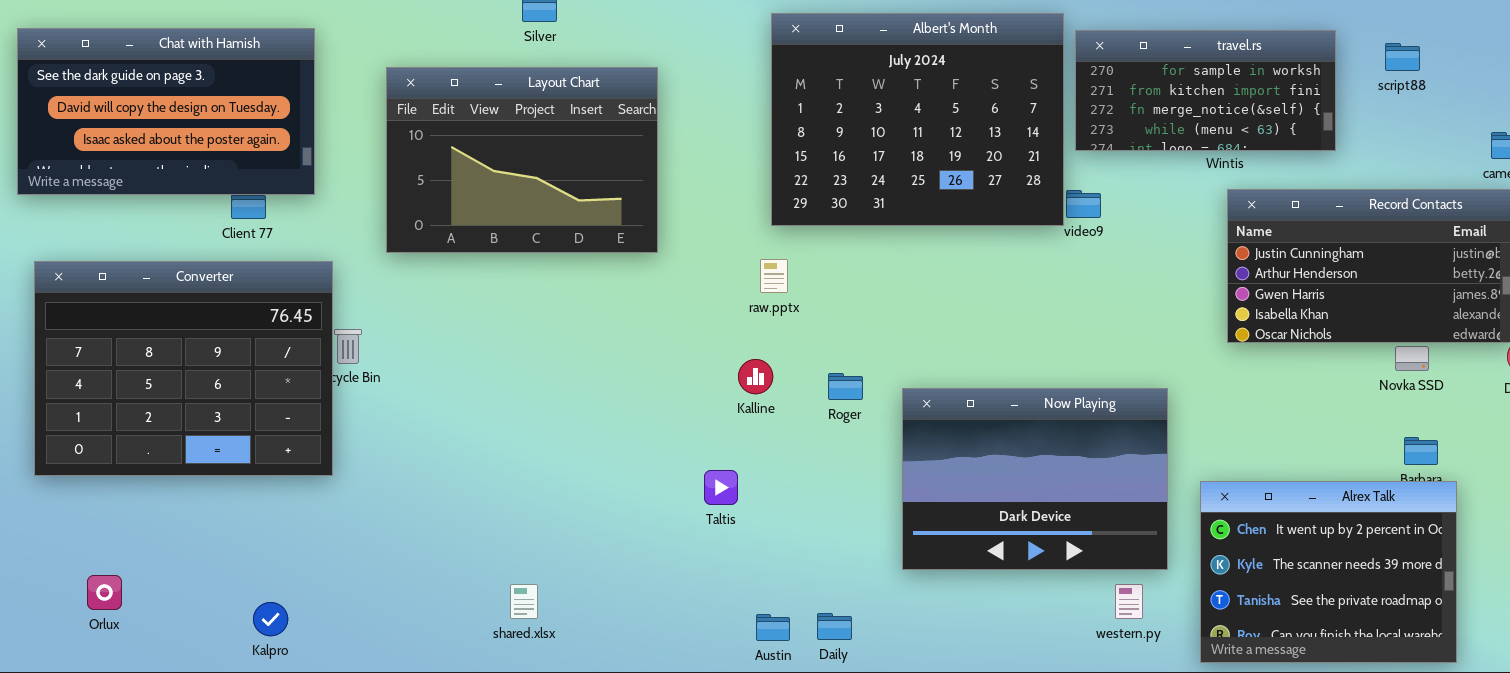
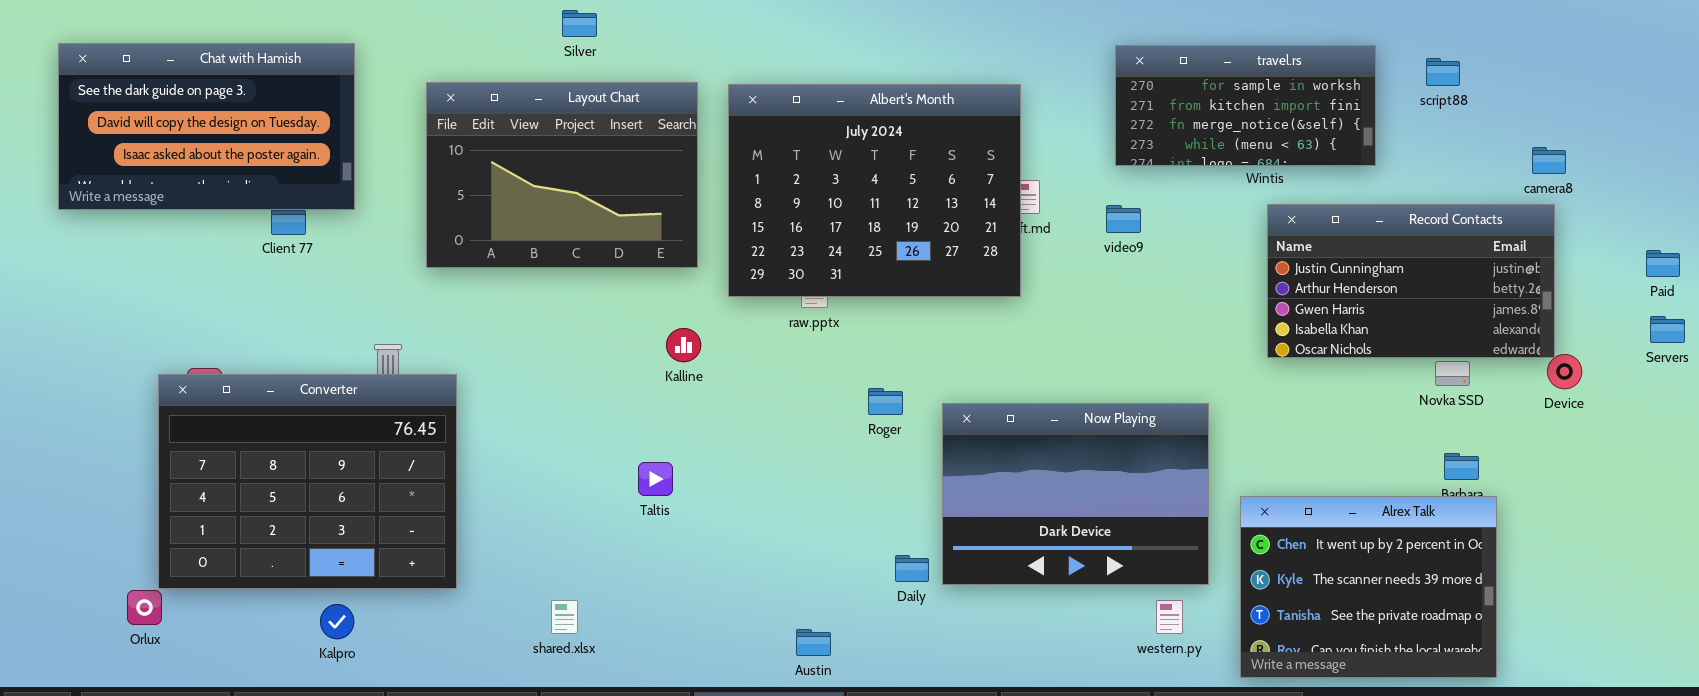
Albert's Month: [771,13,1064,226] -> [728,84,1021,297], moved
Converter: [34,261,333,476] -> [158,374,457,589], moved
Kalline: [738,359,773,394] -> [666,328,701,362], moved
Taltis: [704,470,738,505] -> [638,462,673,496], moved
Kalpro: [253,602,288,636] -> [320,604,354,639], moved
Daily: [817,613,852,640] -> [895,555,929,582], moved

